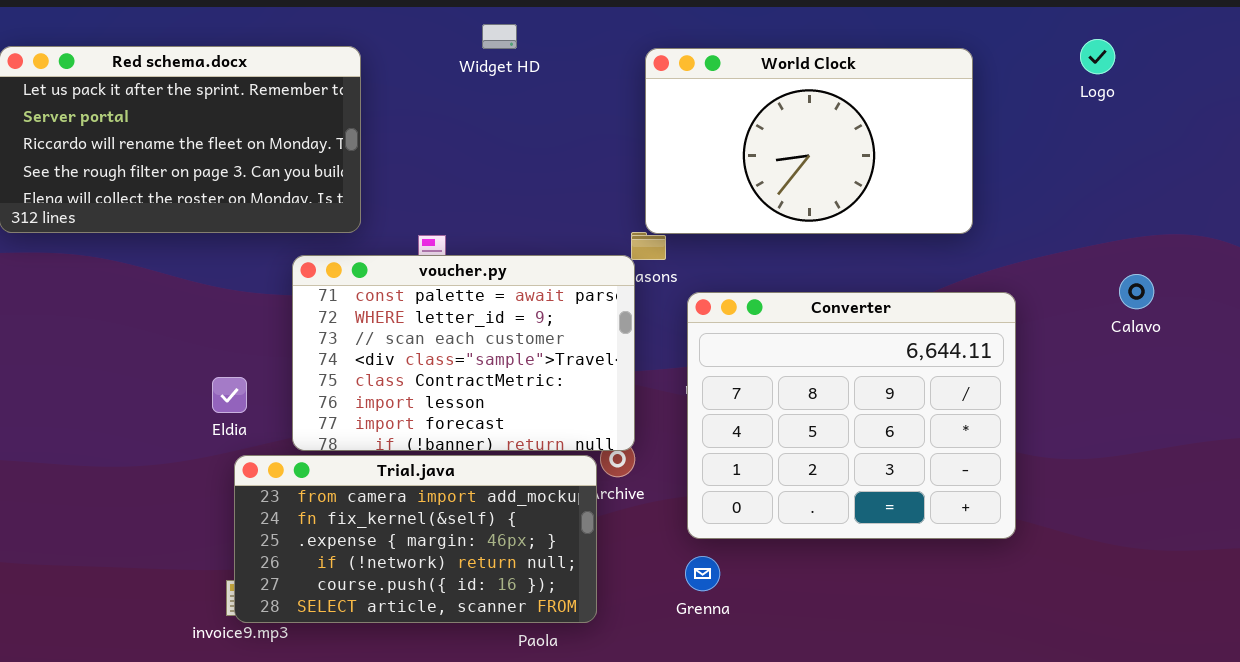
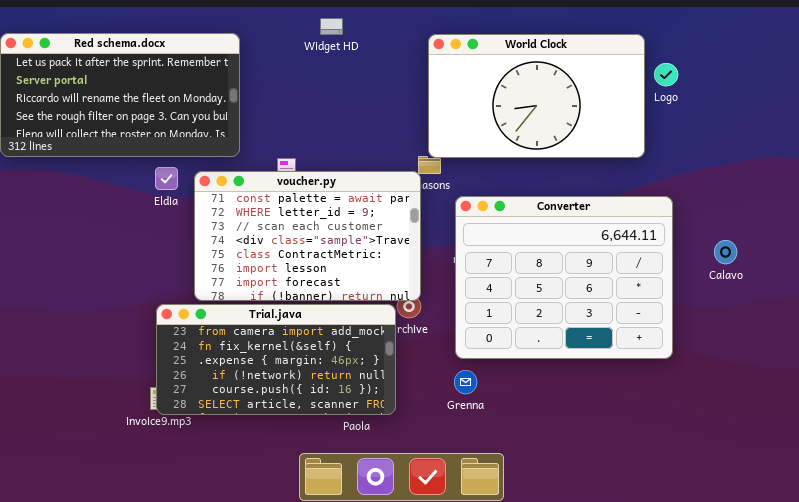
Logo: [1080,39,1115,74] -> [654,63,678,86], moved
Calavo: [1119,274,1154,309] -> [714,240,737,264], moved
Eldia: [212,377,247,413] -> [155,167,178,190], moved

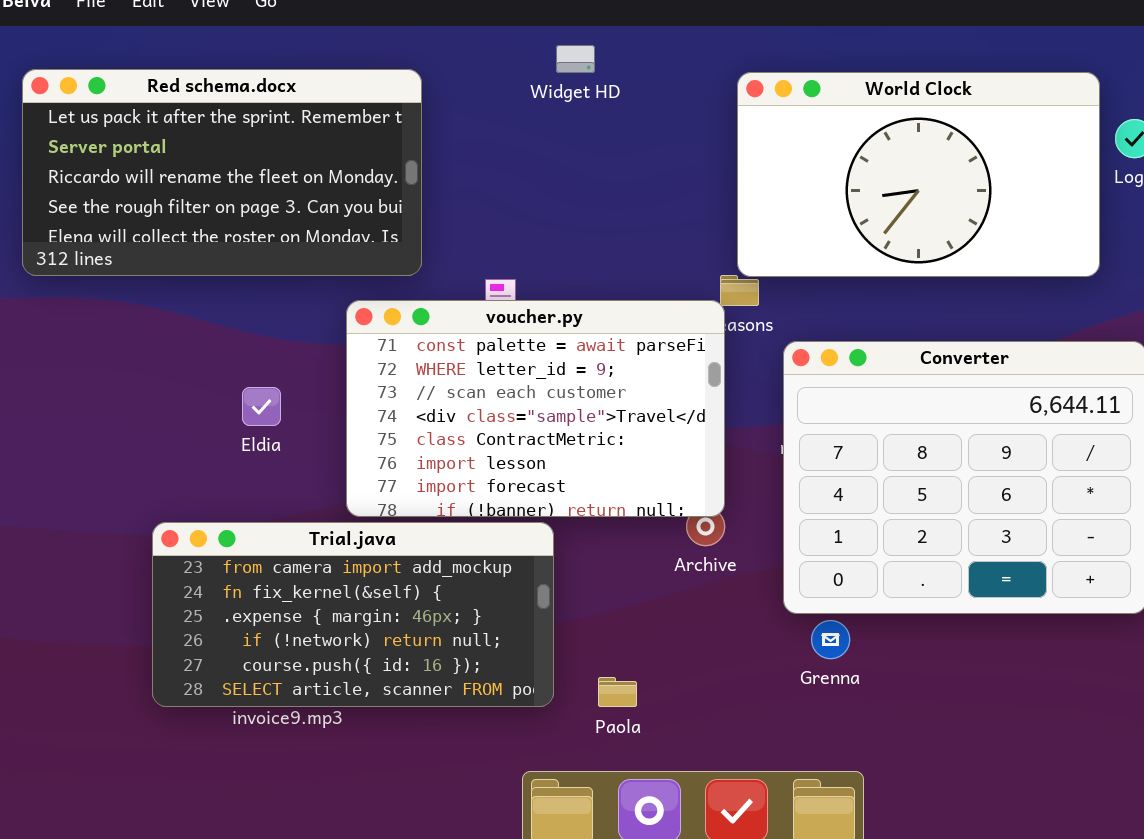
Eldia: [155,167,178,190] -> [242,387,281,426], moved
Trial.java: [156,304,396,415] -> [152,522,554,707], moved
Grenna: [454,370,477,394] -> [811,620,850,659], moved

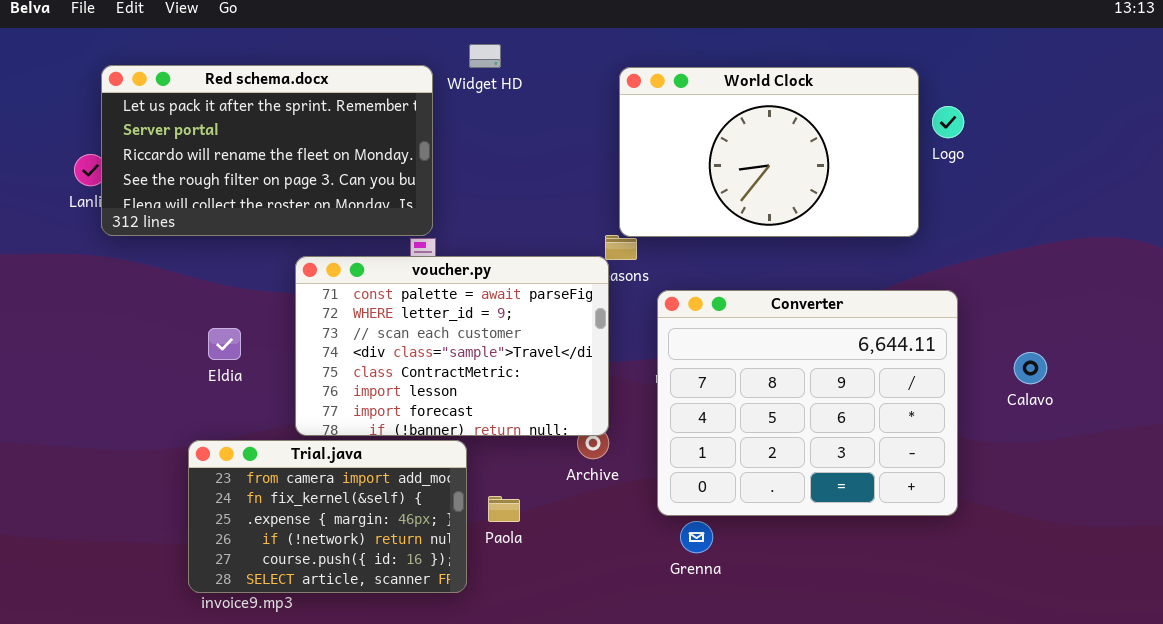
Red schema.docx: [22,69,422,276] -> [101,65,433,236], moved
Trial.java: [152,522,554,707] -> [188,440,467,593], resized
Paola: [598,677,637,707] -> [488,496,520,522], moved

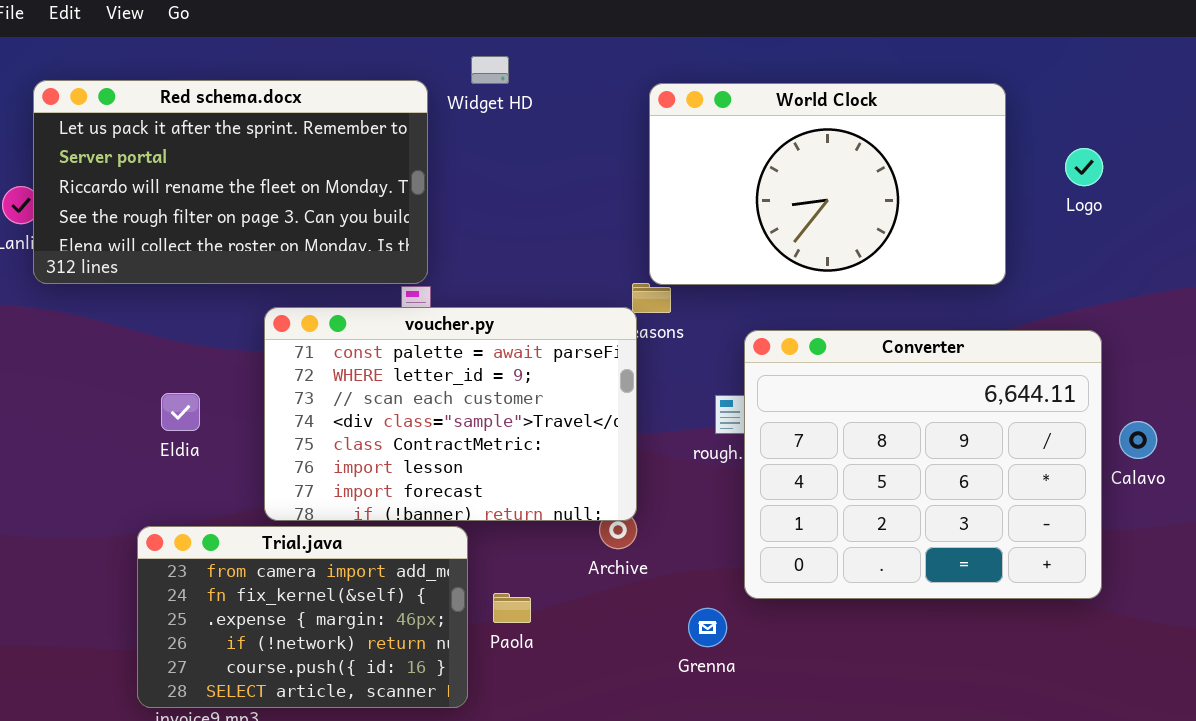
Logo: [932,106,964,138] -> [1065,148,1103,186], moved
Converter: [657,290,958,516] -> [744,330,1102,599], moved
Grenna: [680,521,713,553] -> [688,608,727,647], moved

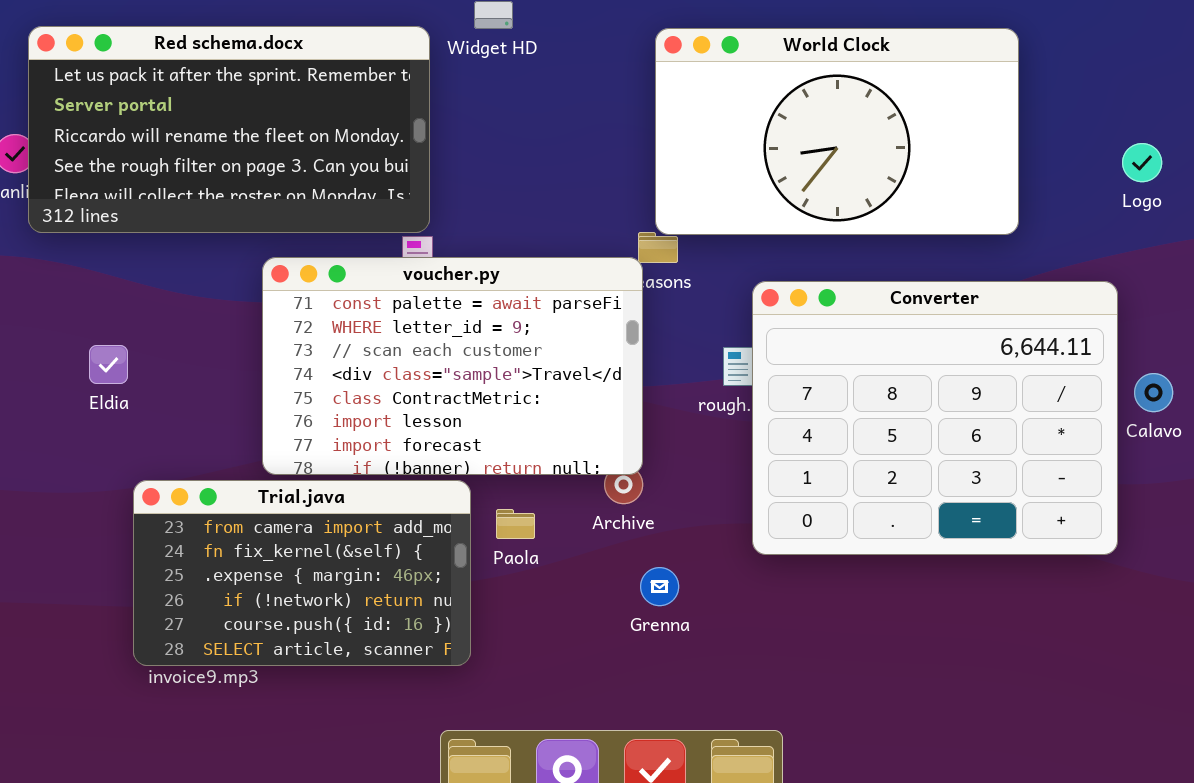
Logo: [1065,148,1103,186] -> [1122,143,1162,182], moved
Eldia: [161,393,200,431] -> [89,345,128,384], moved
Paola: [493,593,531,623] -> [496,509,535,539], moved
Grenna: [688,608,727,647] -> [640,567,679,606], moved

